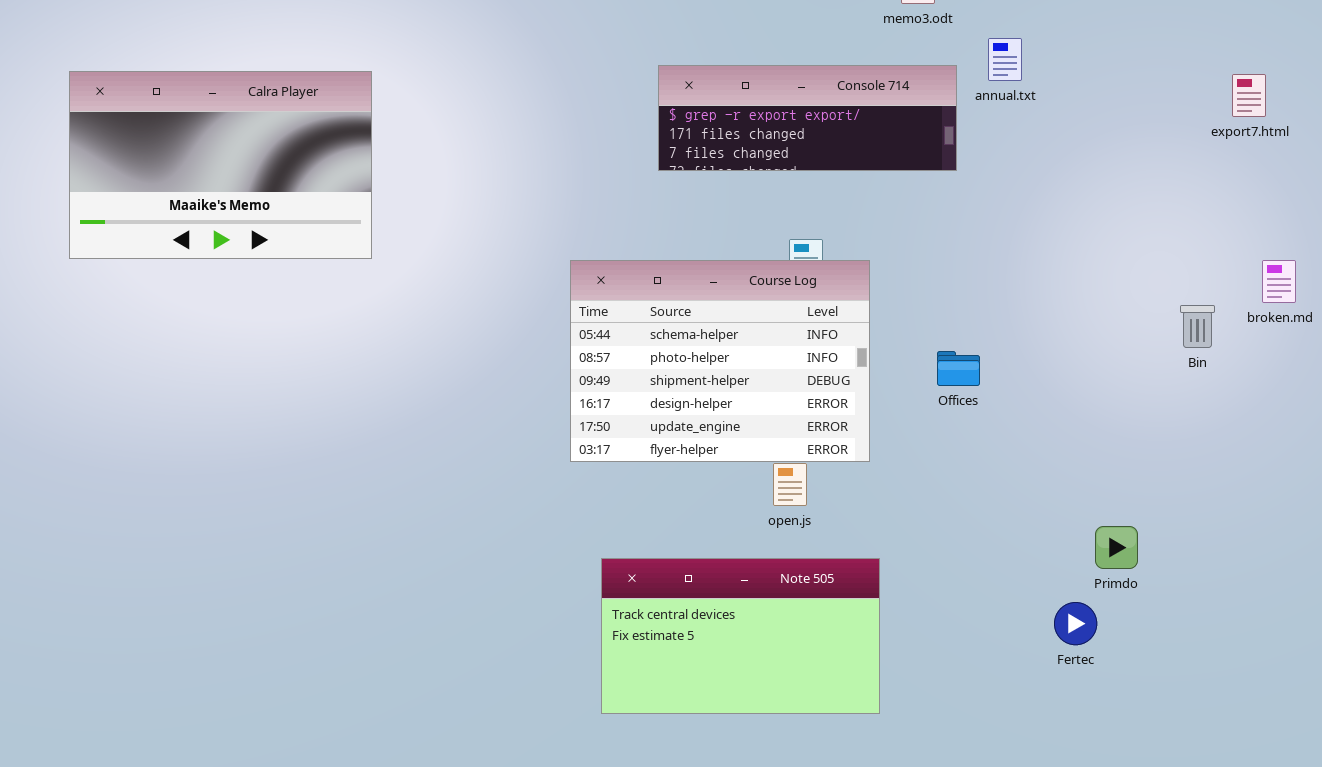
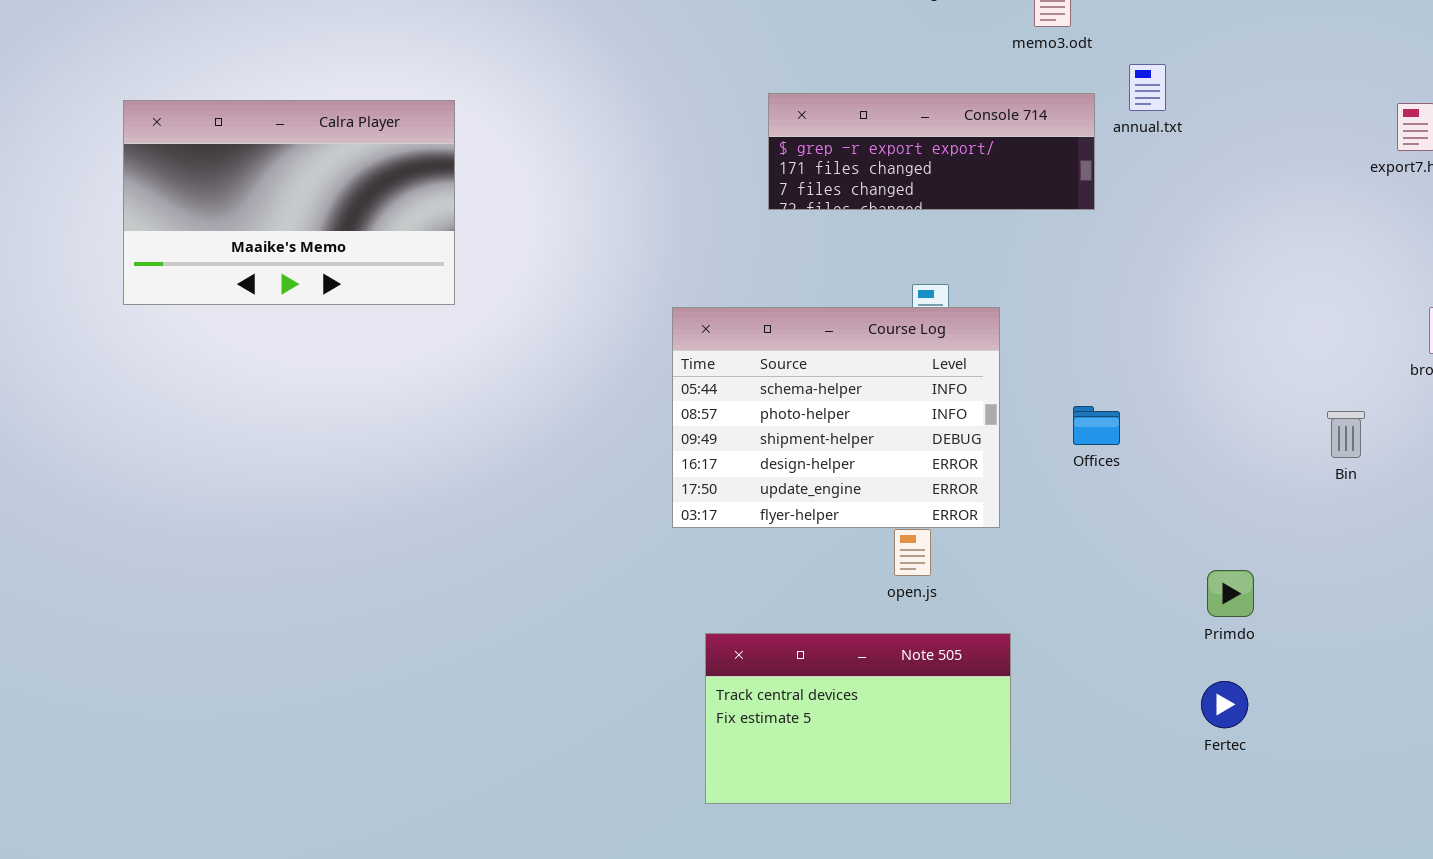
Bin: [1180,305,1215,348] -> [1327,411,1365,458], moved
Primdo: [1095,526,1138,569] -> [1207,570,1254,617], moved

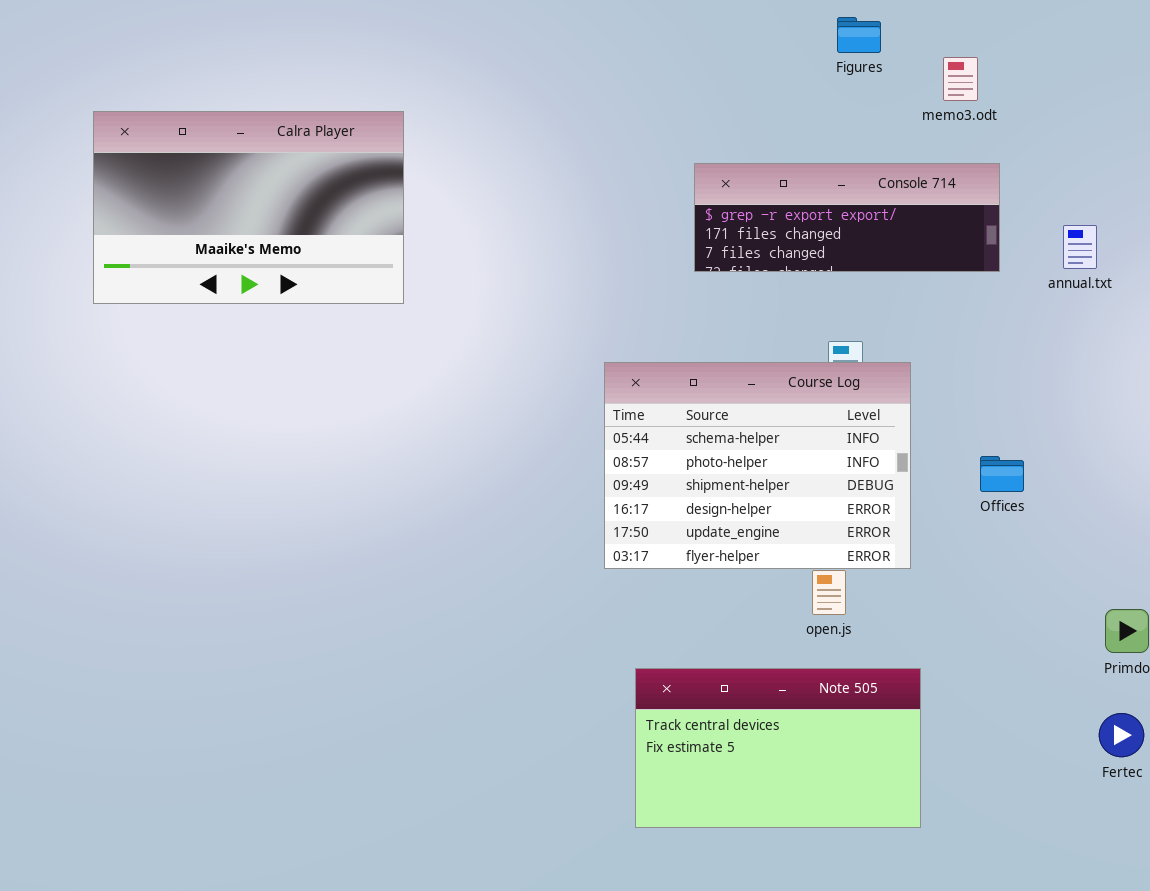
annual.txt: [1129,64,1166,111] -> [1063,225,1097,269], moved
Calra Player: [123,100,455,305] -> [93,111,404,304], moved

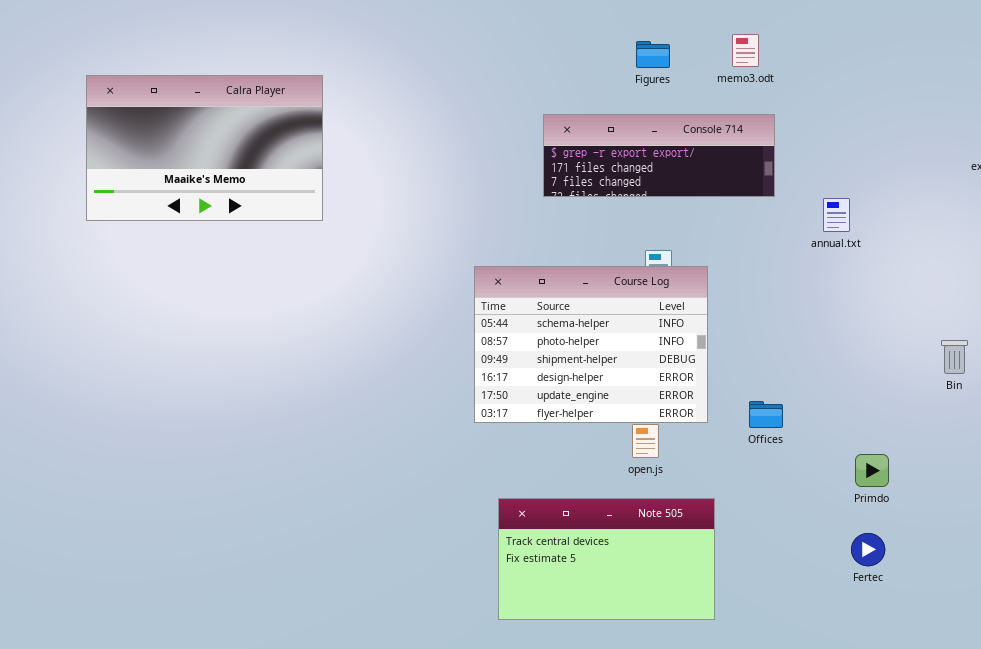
Figures: [837,17,881,53] -> [636,41,670,68], moved
annual.txt: [1063,225,1097,269] -> [823,198,850,232], moved
Offices: [980,456,1024,492] -> [749,401,783,428], moved

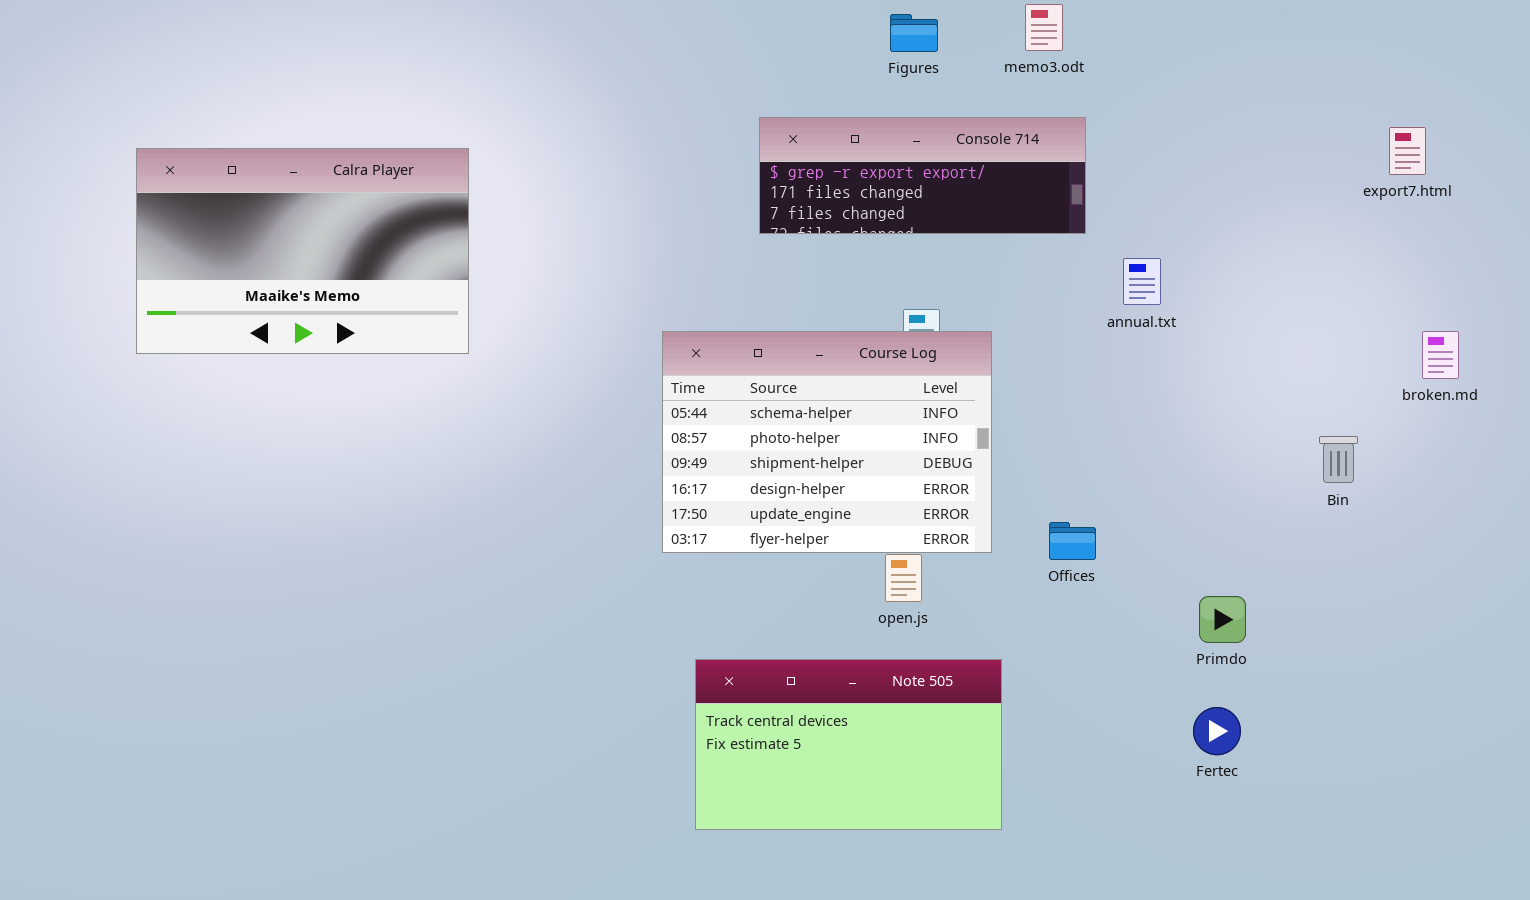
Calra Player: [86,75,323,221] -> [136,148,469,354], moved
annual.txt: [823,198,850,232] -> [1123,258,1161,305], moved

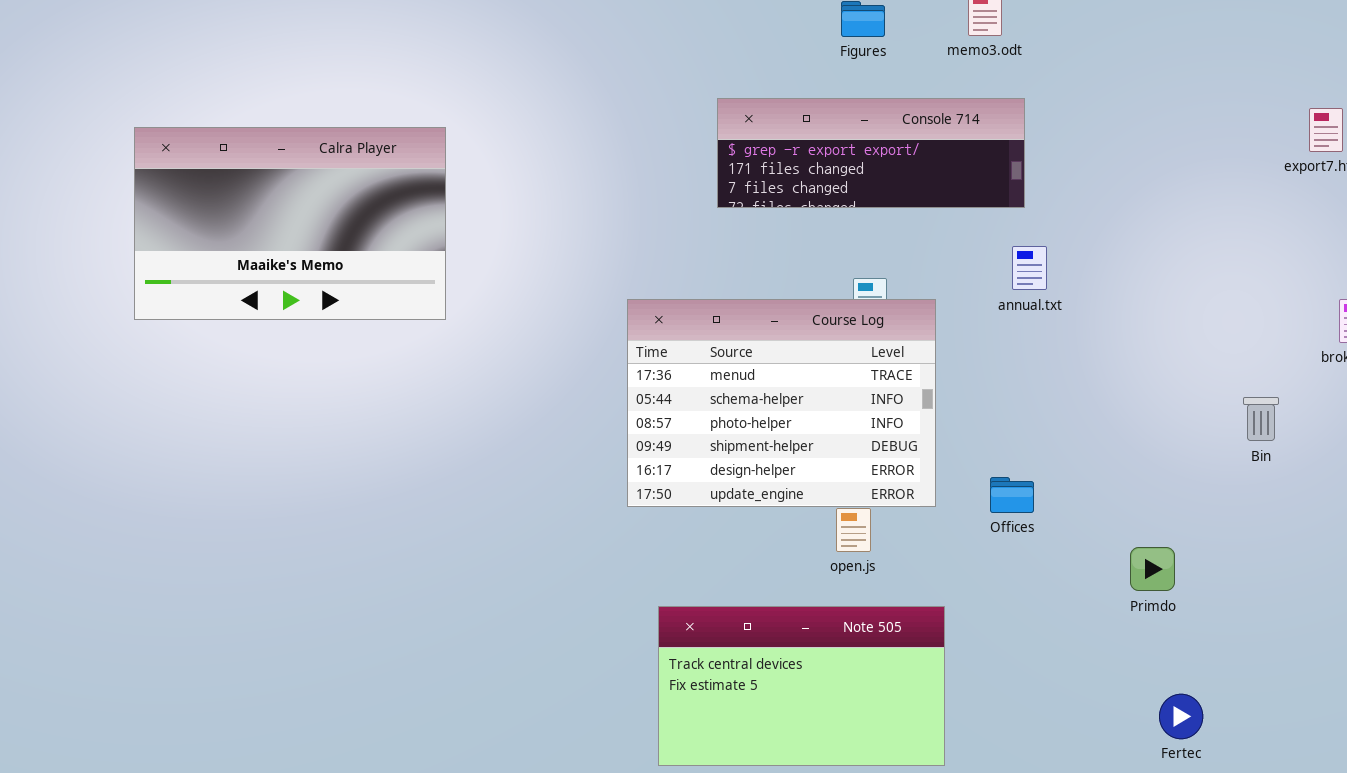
annual.txt: [1123,258,1161,305] -> [1012,246,1047,290], moved
Course Log: [662,331,992,553] -> [627,299,936,507], scrolled up 1 row
Fertec: [1193,707,1241,755] -> [1159,694,1203,739], moved

